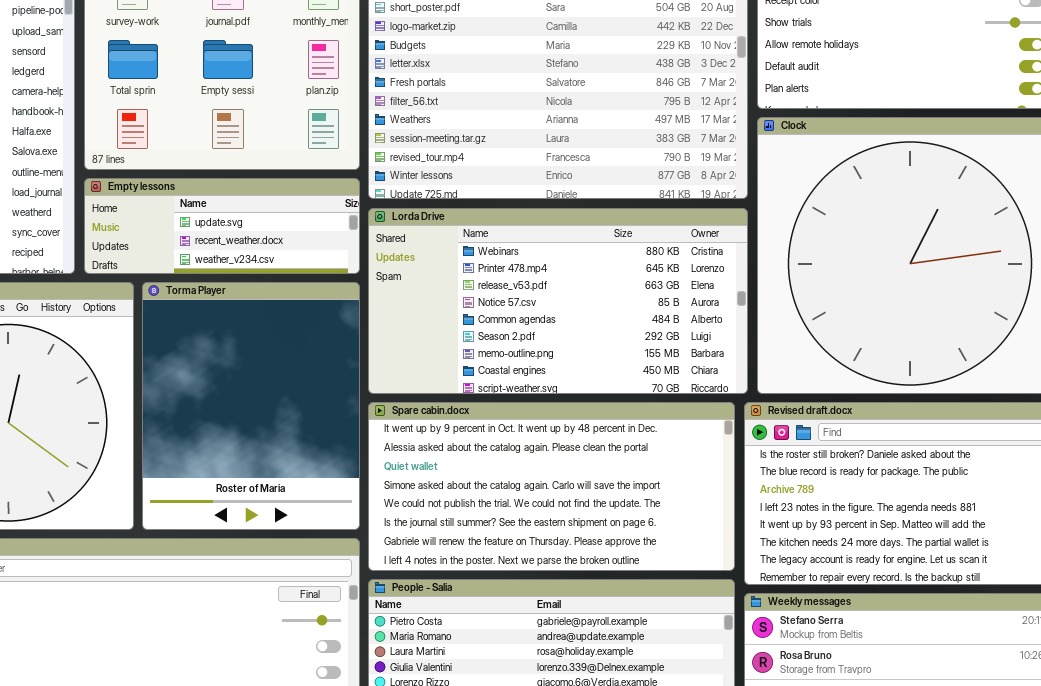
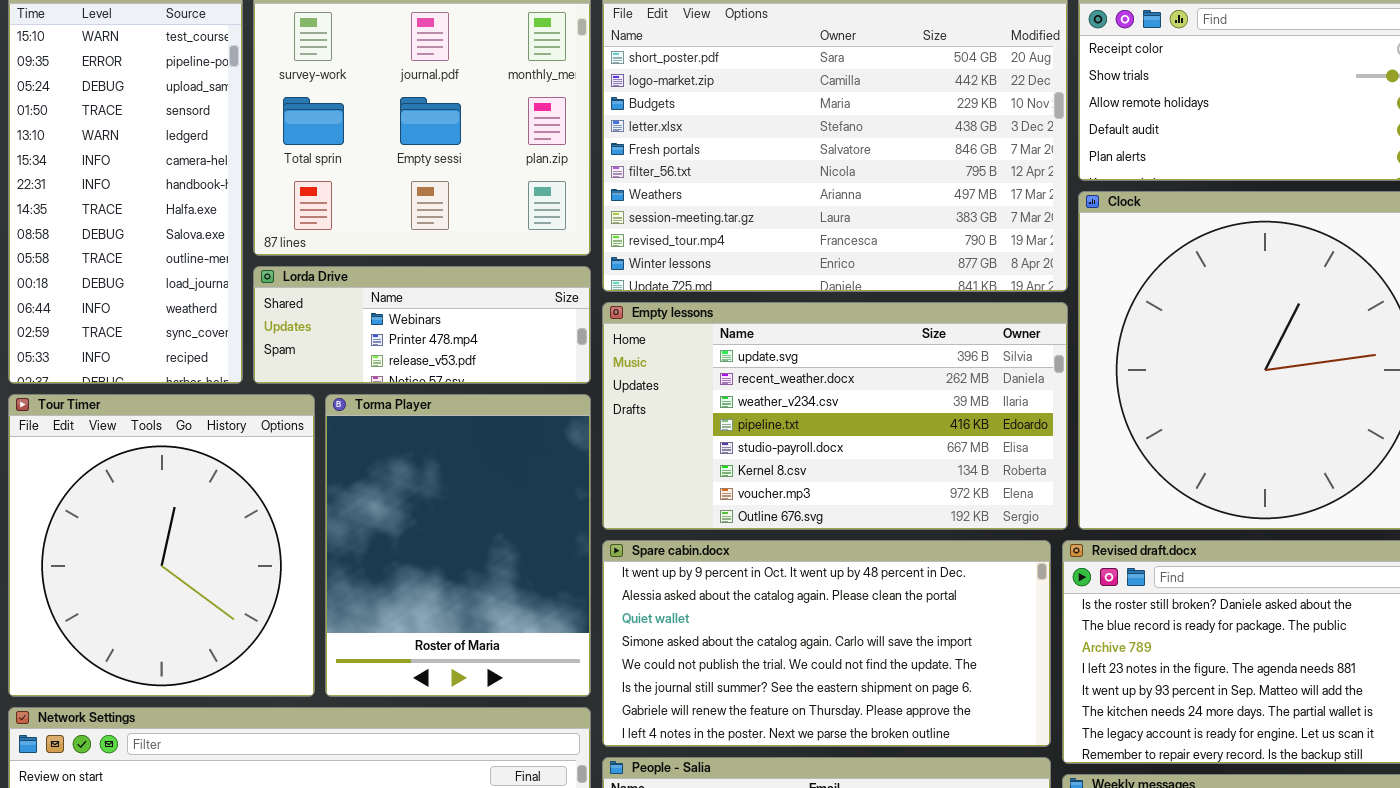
Empty lessons: [84,178,360,274] -> [602,302,1068,530], moved, resized
Lorda Drive: [368,208,748,394] -> [253,266,591,384], moved, resized

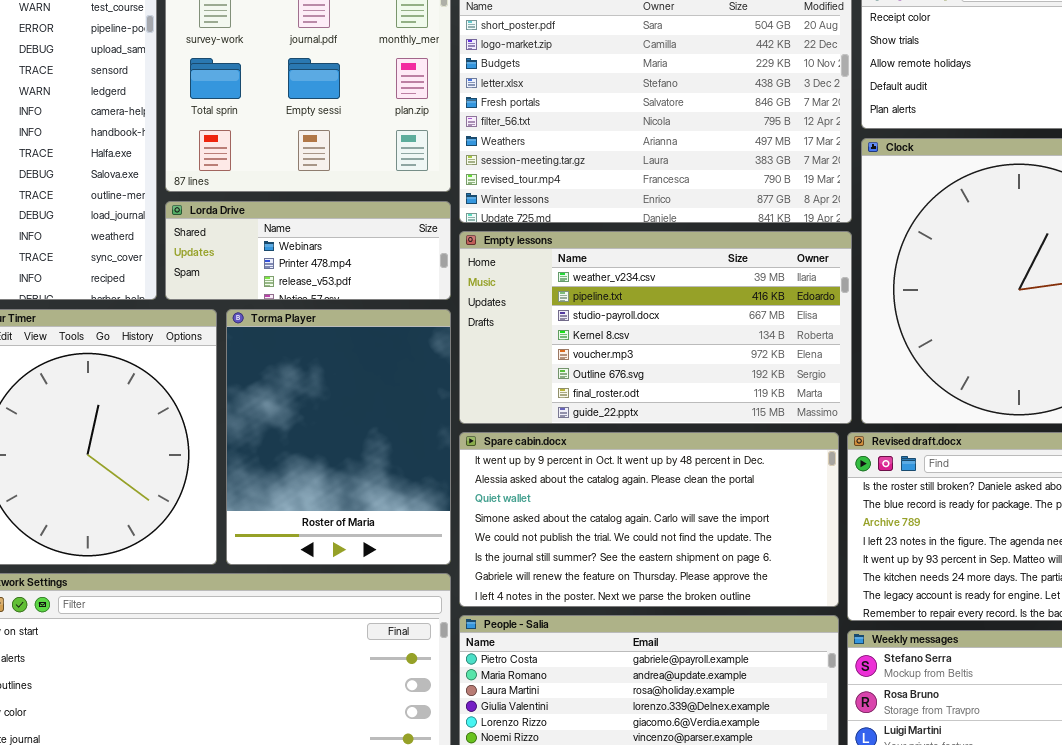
Empty lessons: [602,302,1068,530] -> [459,231,852,424], scrolled down 2 rows

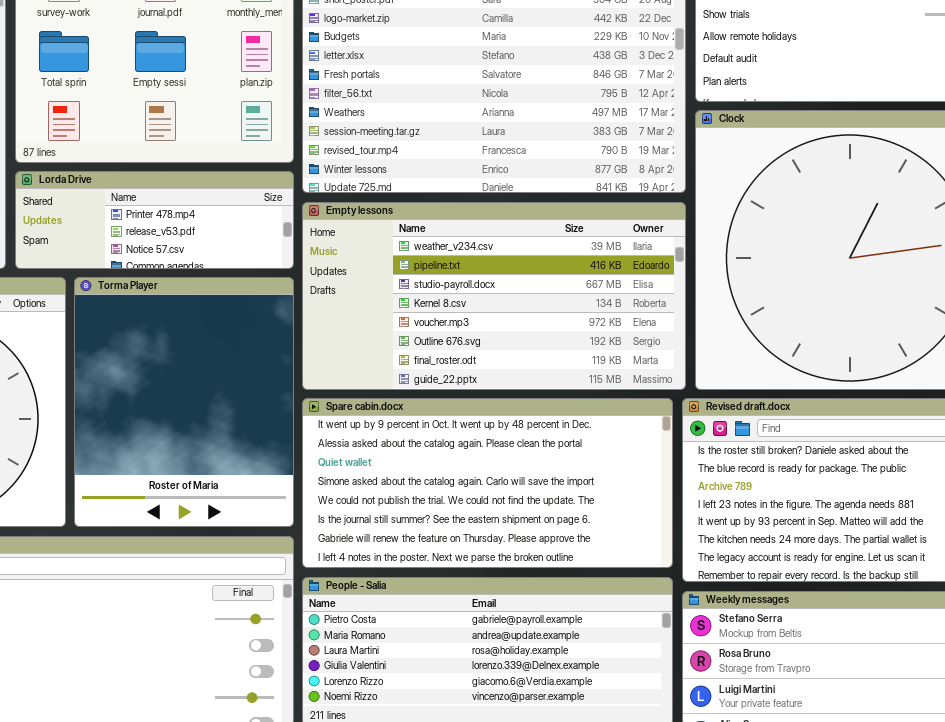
Lorda Drive: [165,201,451,300] -> [15,171,294,269], scrolled down 1 row

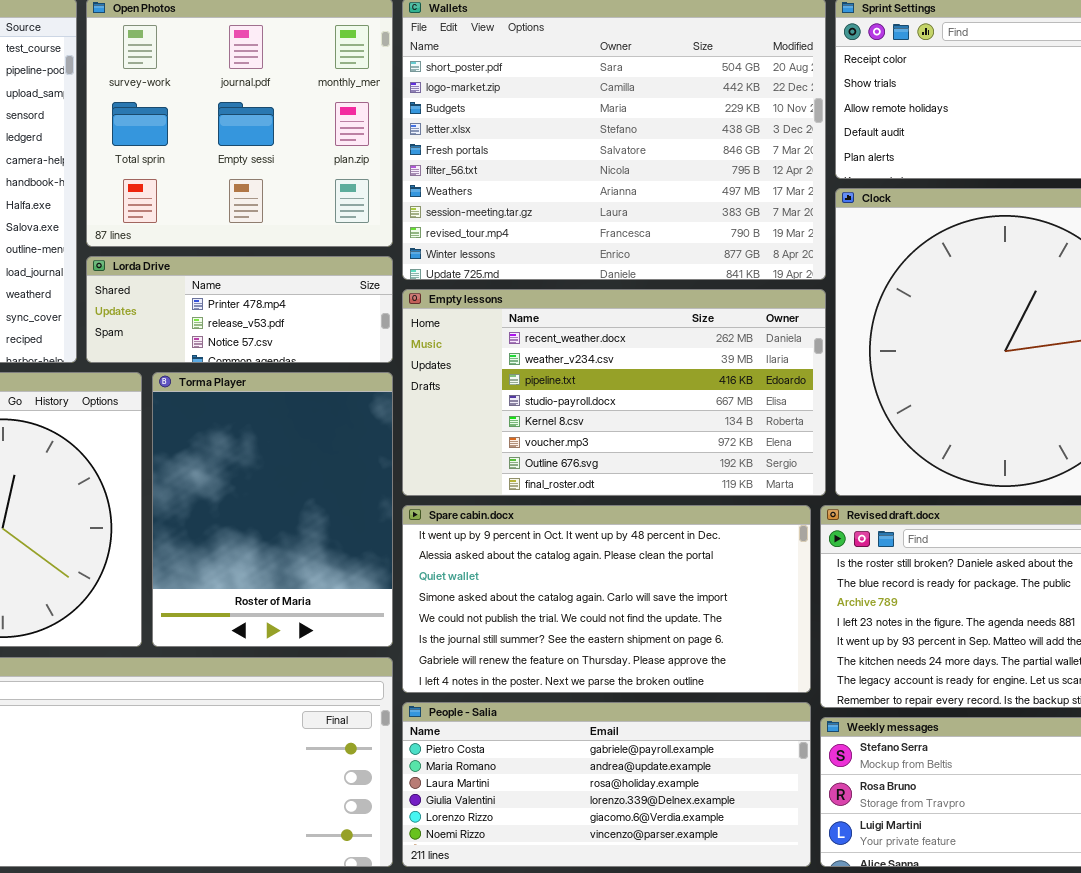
Empty lessons: [302,202,686,390] -> [402,289,826,496], scrolled up 1 row

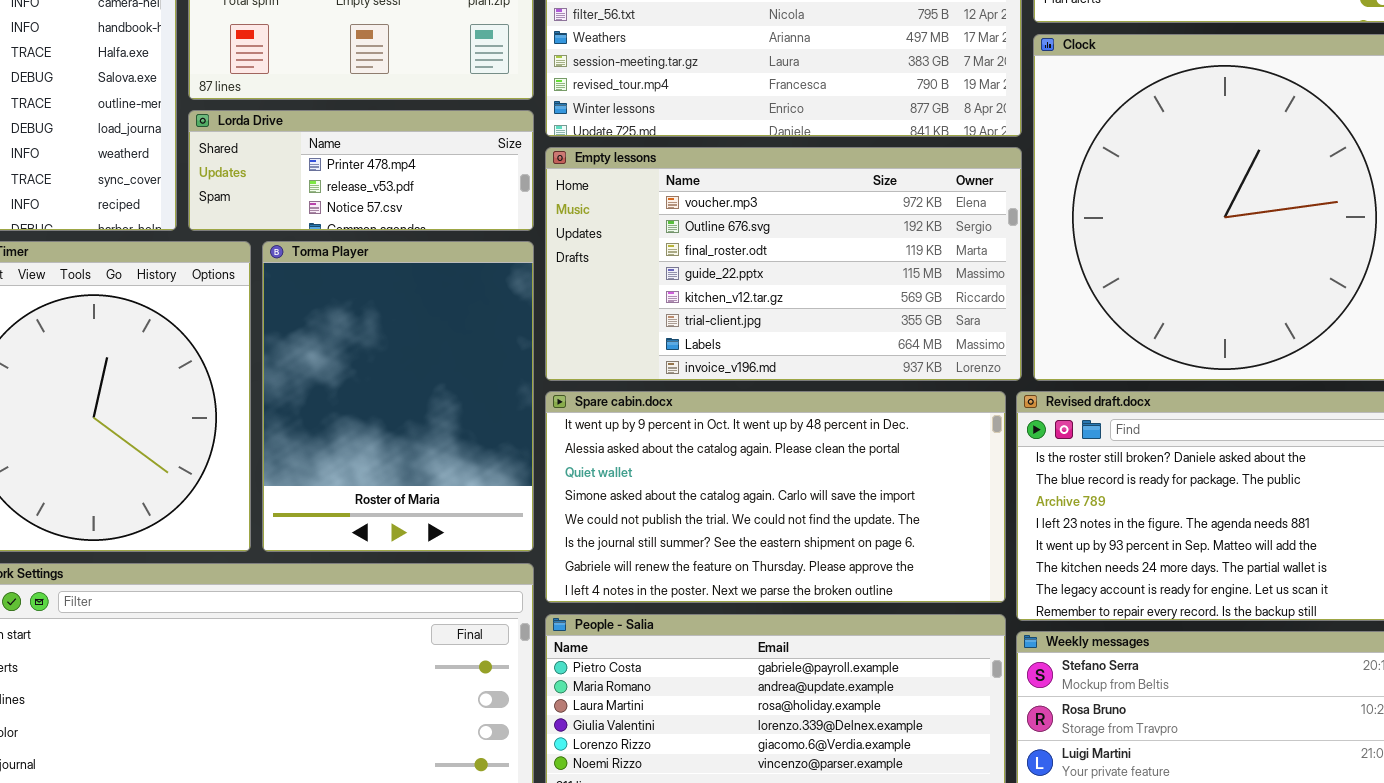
Empty lessons: [402,289,826,496] -> [545,147,1022,381], scrolled down 5 rows

